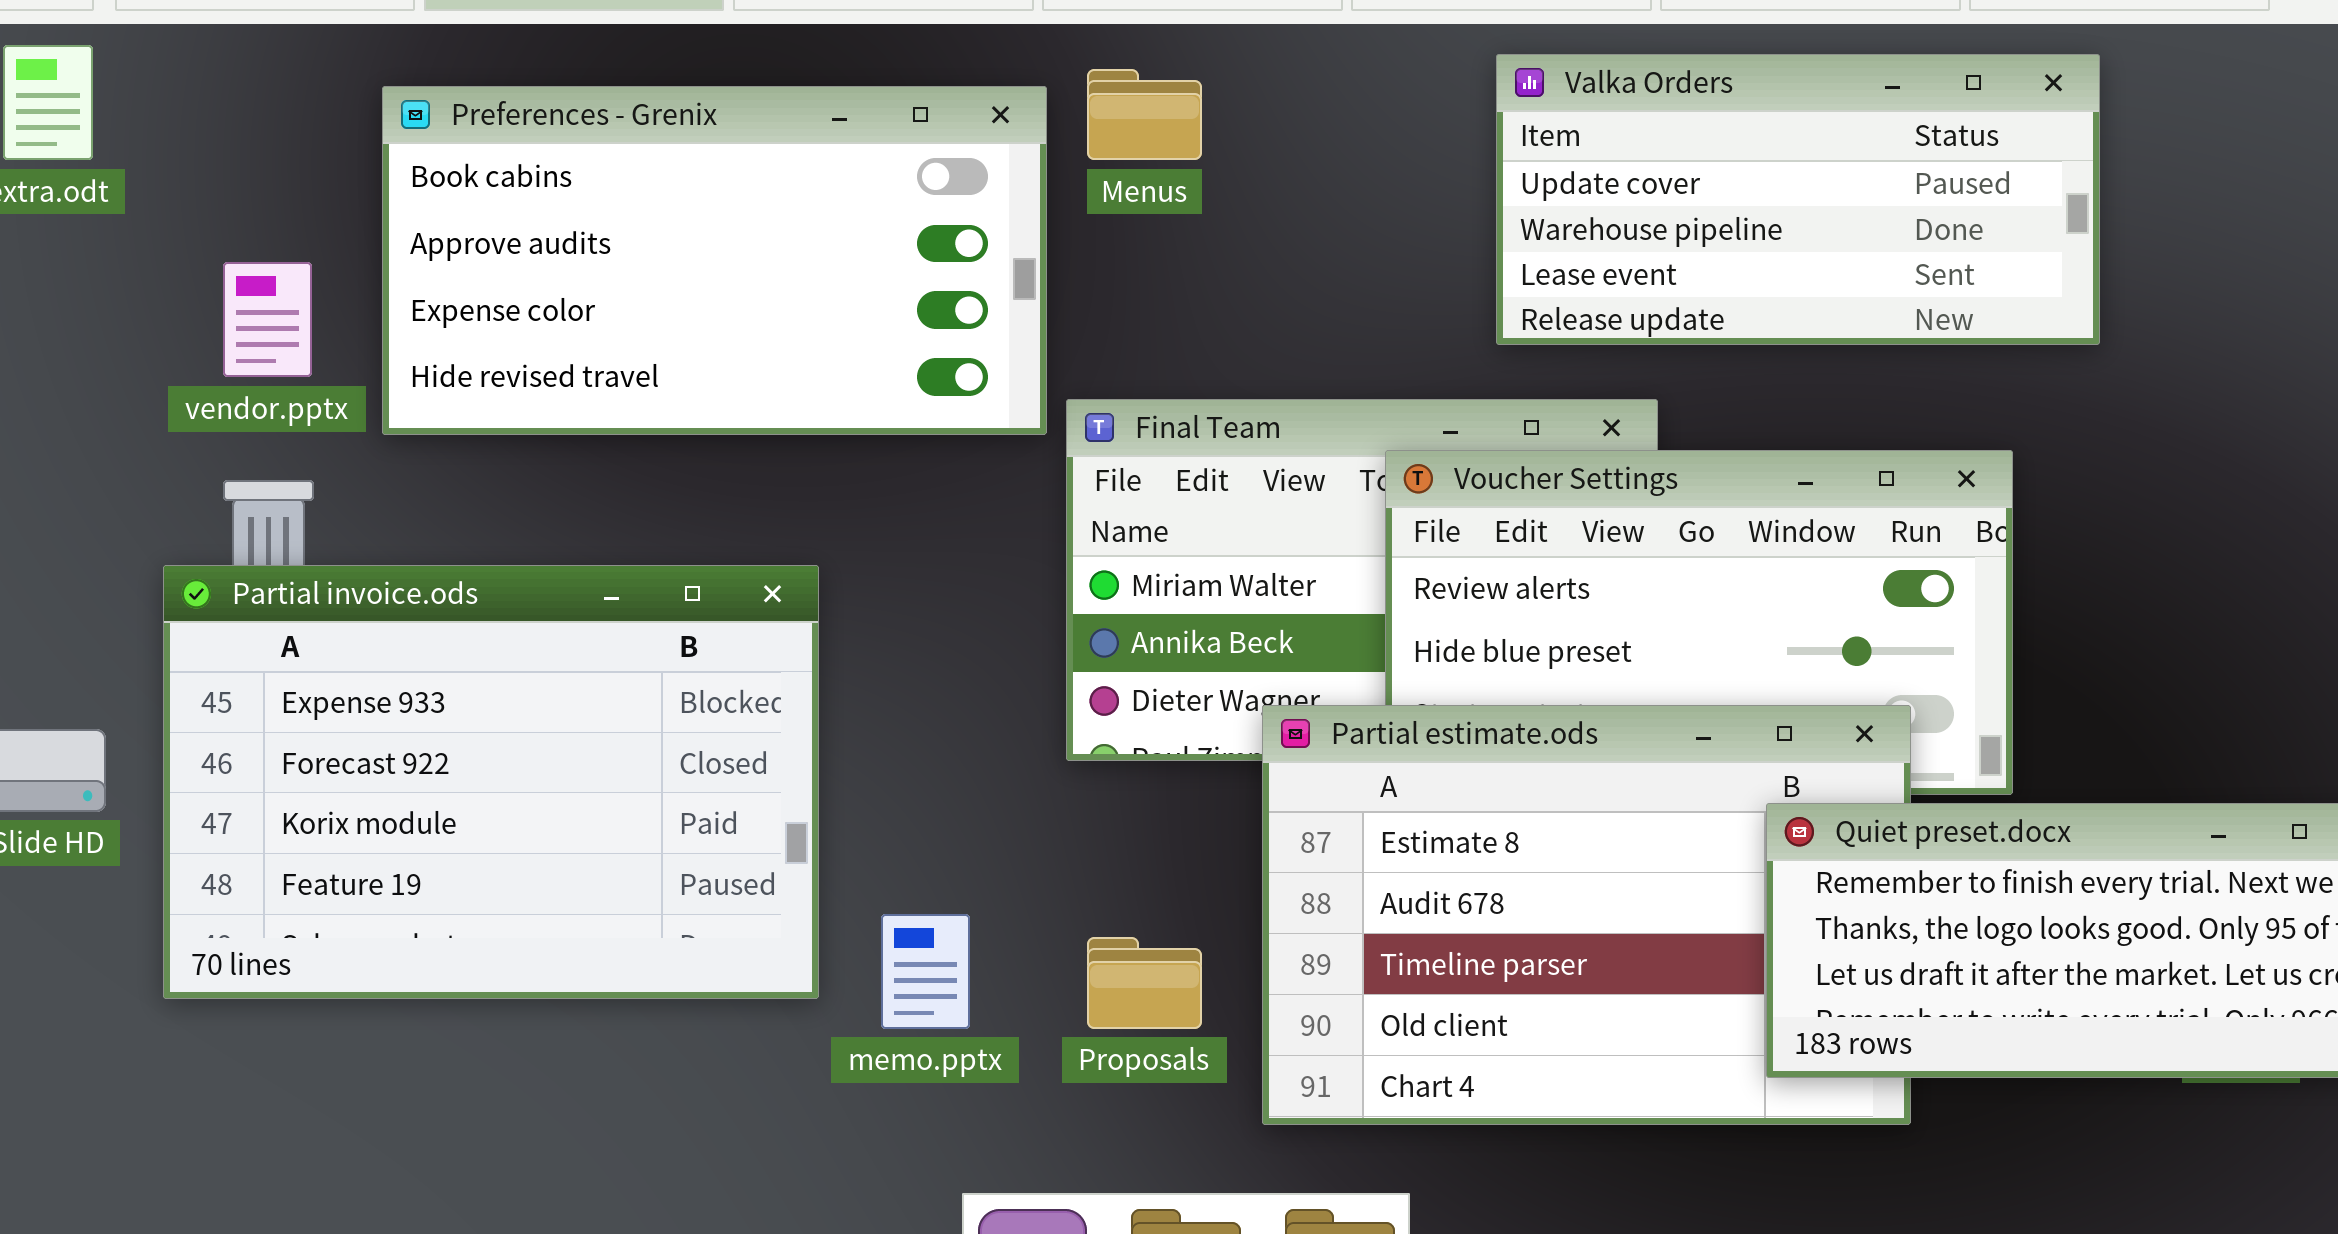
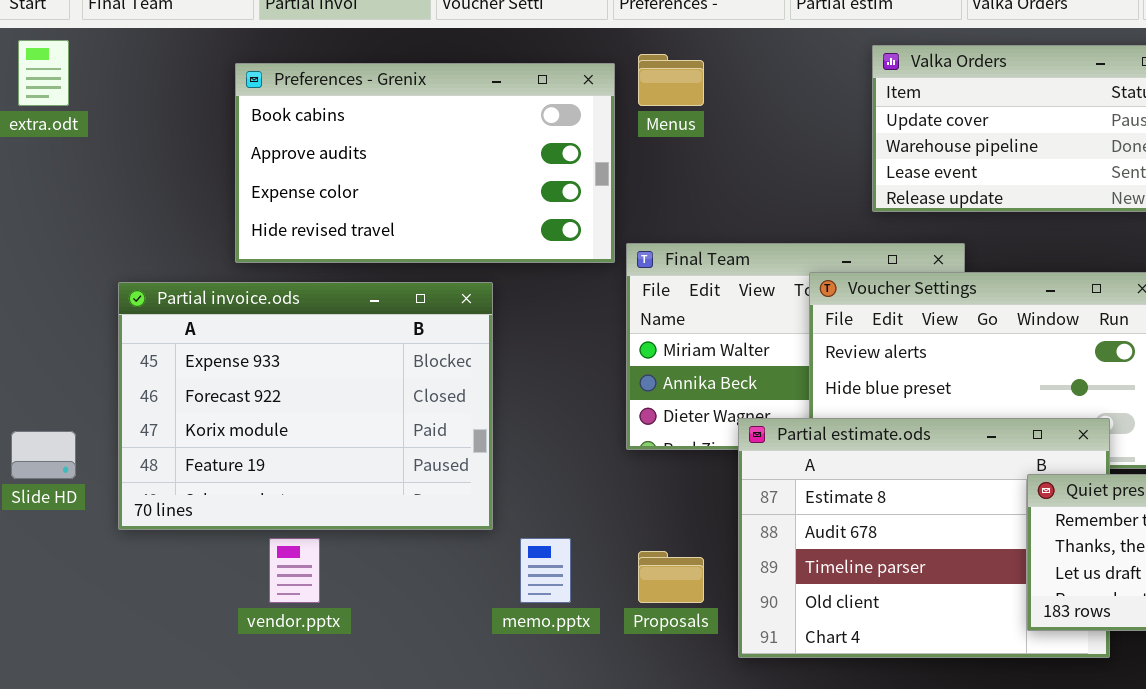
vendor.pptx: [223,262,312,377] -> [269,538,320,603], moved
Partial invoice.ods: [163,565,819,999] -> [118,282,493,530], moved

